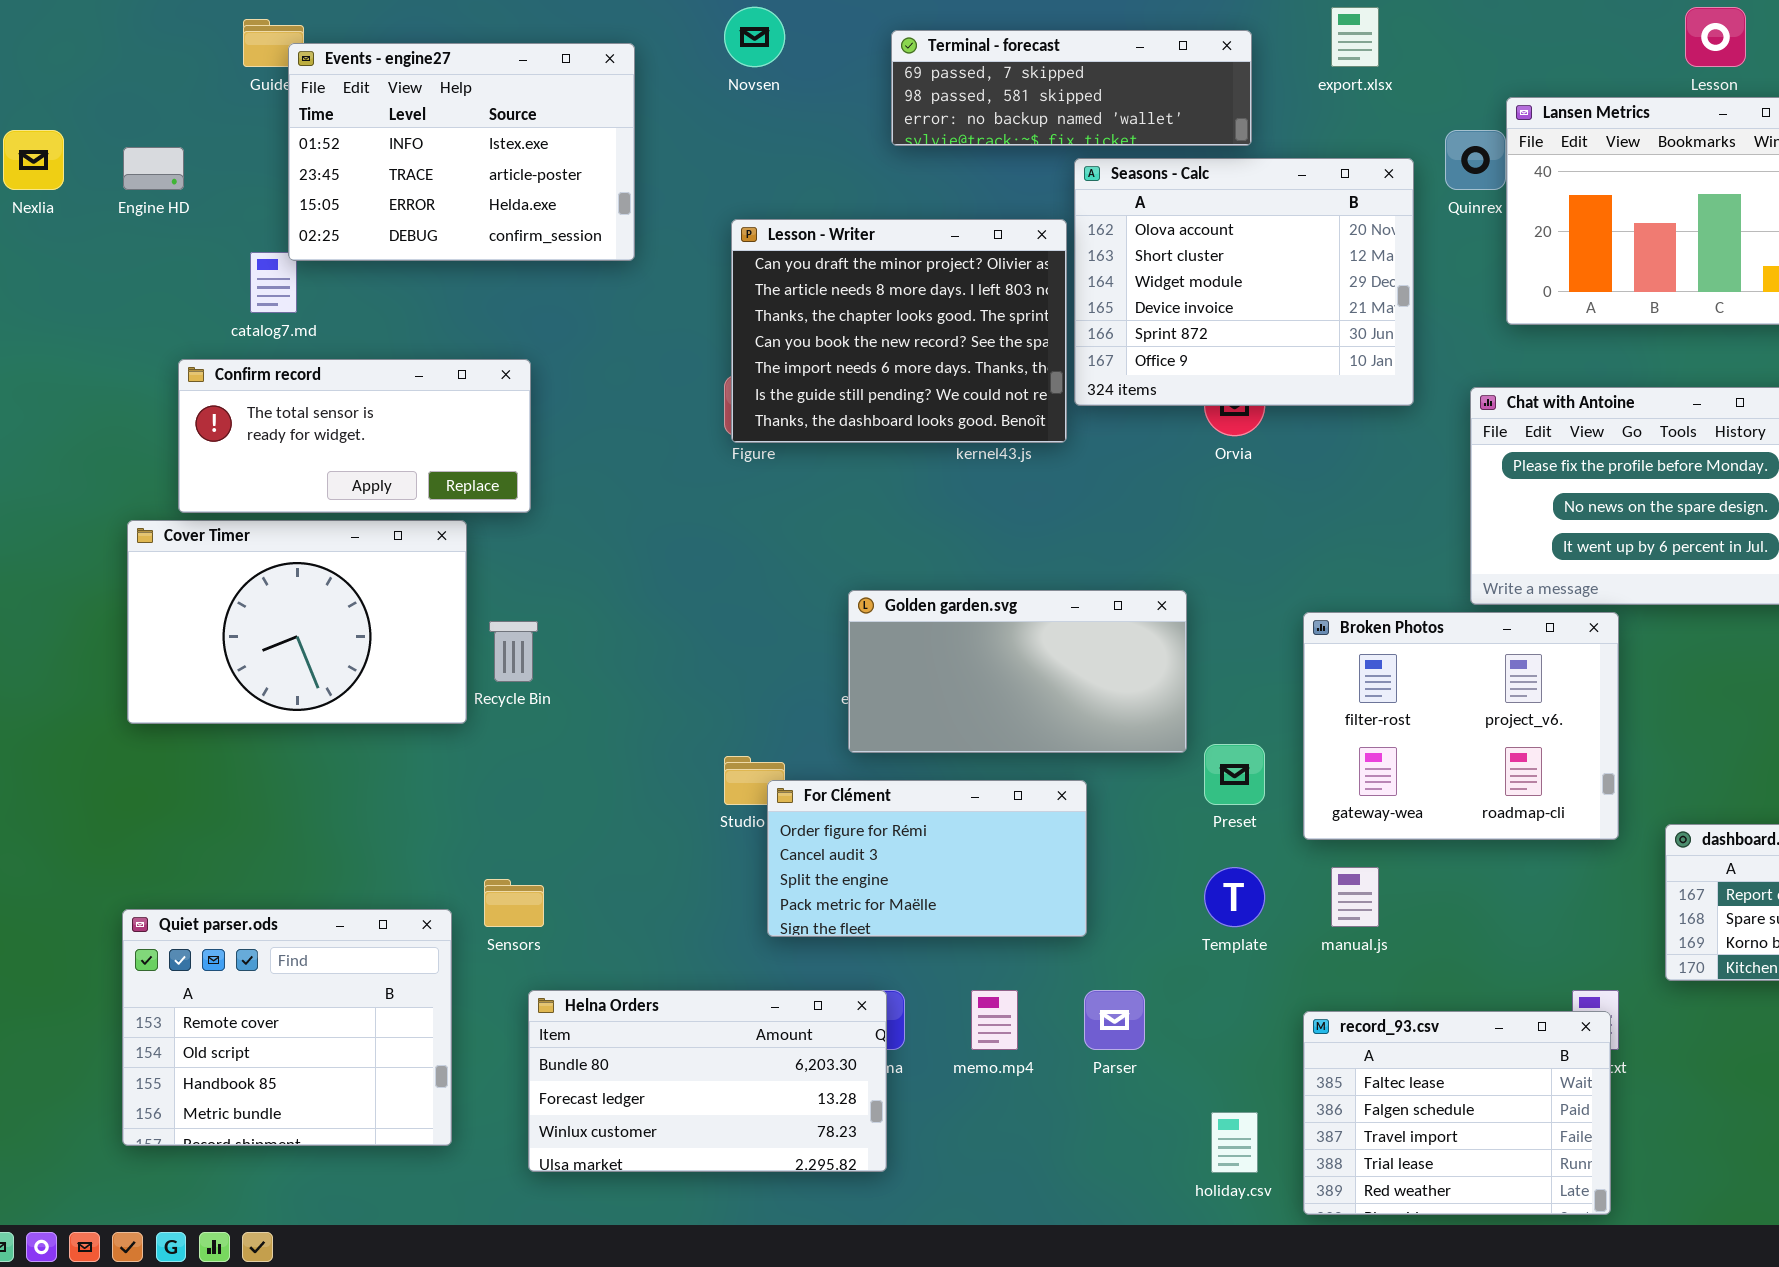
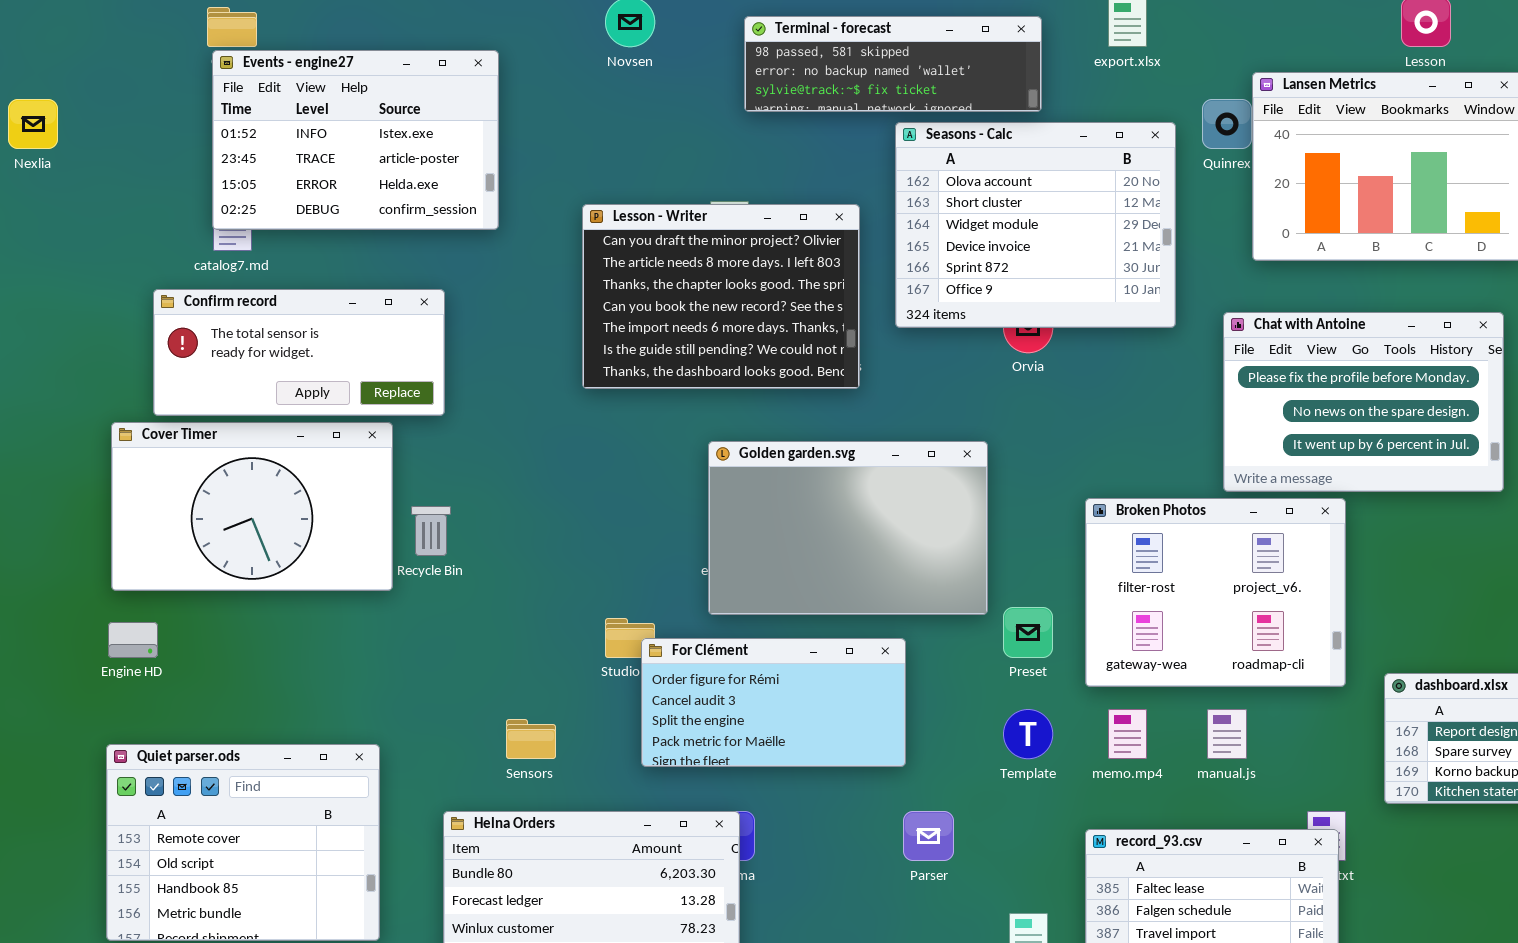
Terminal - forecast: [891,30,1252,146] -> [744,16,1042,112], scrolled down 1 row
Events - engine27: [288,43,635,261] -> [212,50,499,230], moved
Engine HD: [123,147,184,190] -> [108,622,158,658], moved
Lesson - Writer: [731,219,1067,443] -> [582,204,860,389], moved
Golden garden.svg: [848,590,1187,753] -> [708,441,988,615], resized
manual.js: [1331,867,1379,927] -> [1207,709,1247,759], moved
Sensors: [484,879,544,927] -> [506,719,556,759], moved
memo.mp4: [971,990,1018,1050] -> [1108,709,1147,759], moved

